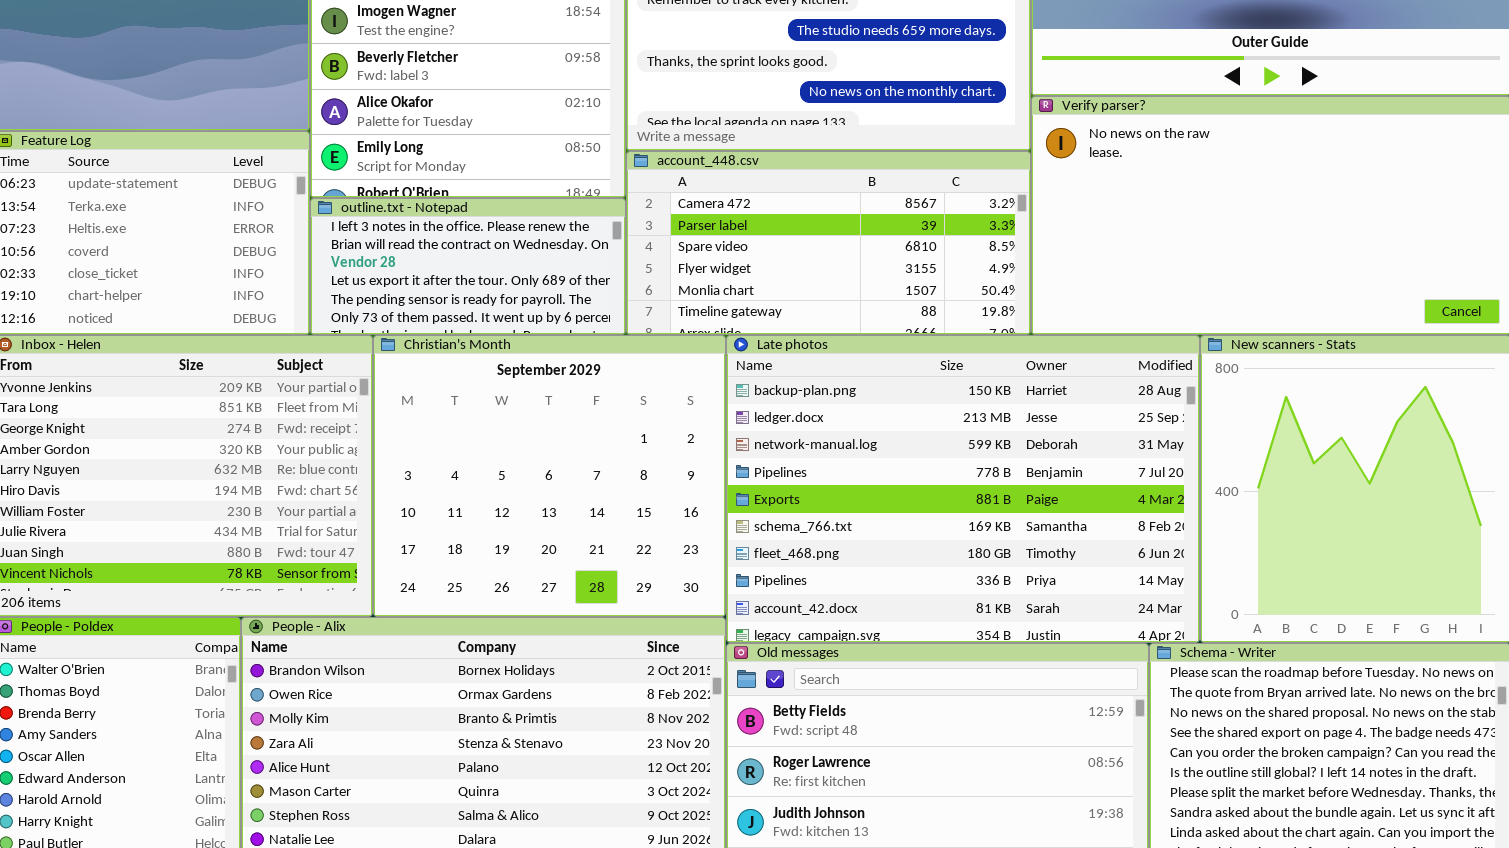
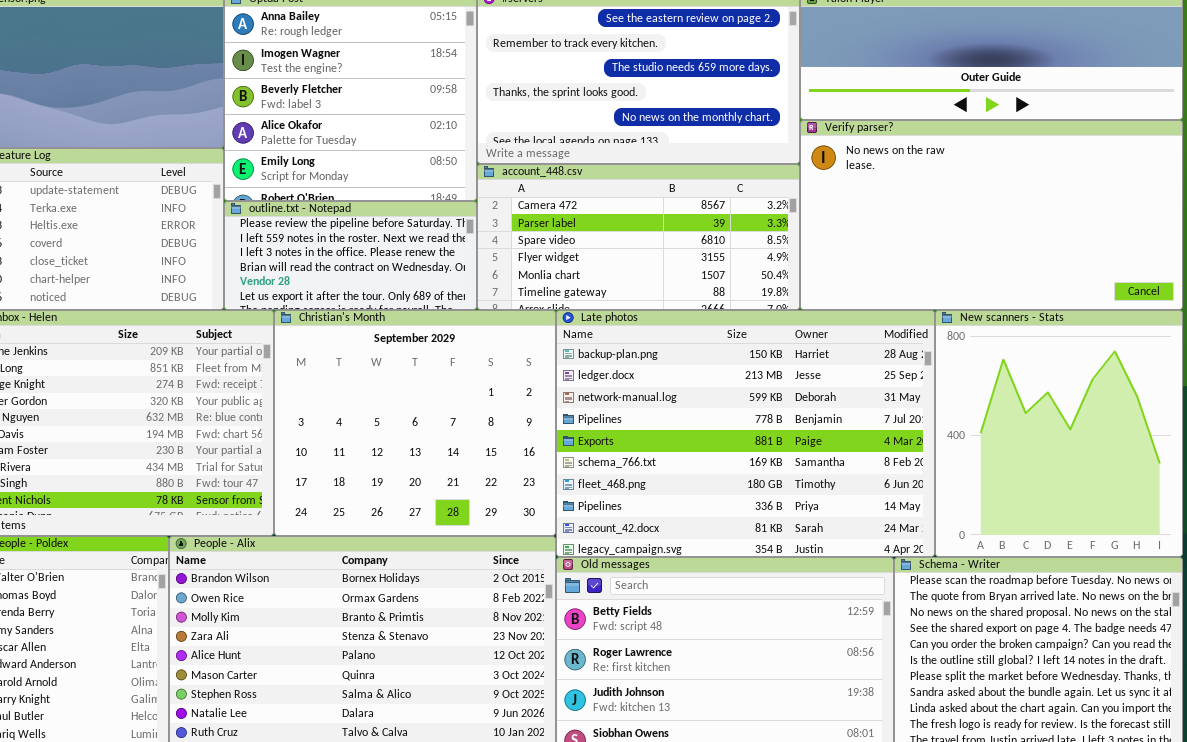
outline.txt - Notepad: [310,198,626,335] -> [224,201,477,310], scrolled up 2 rows

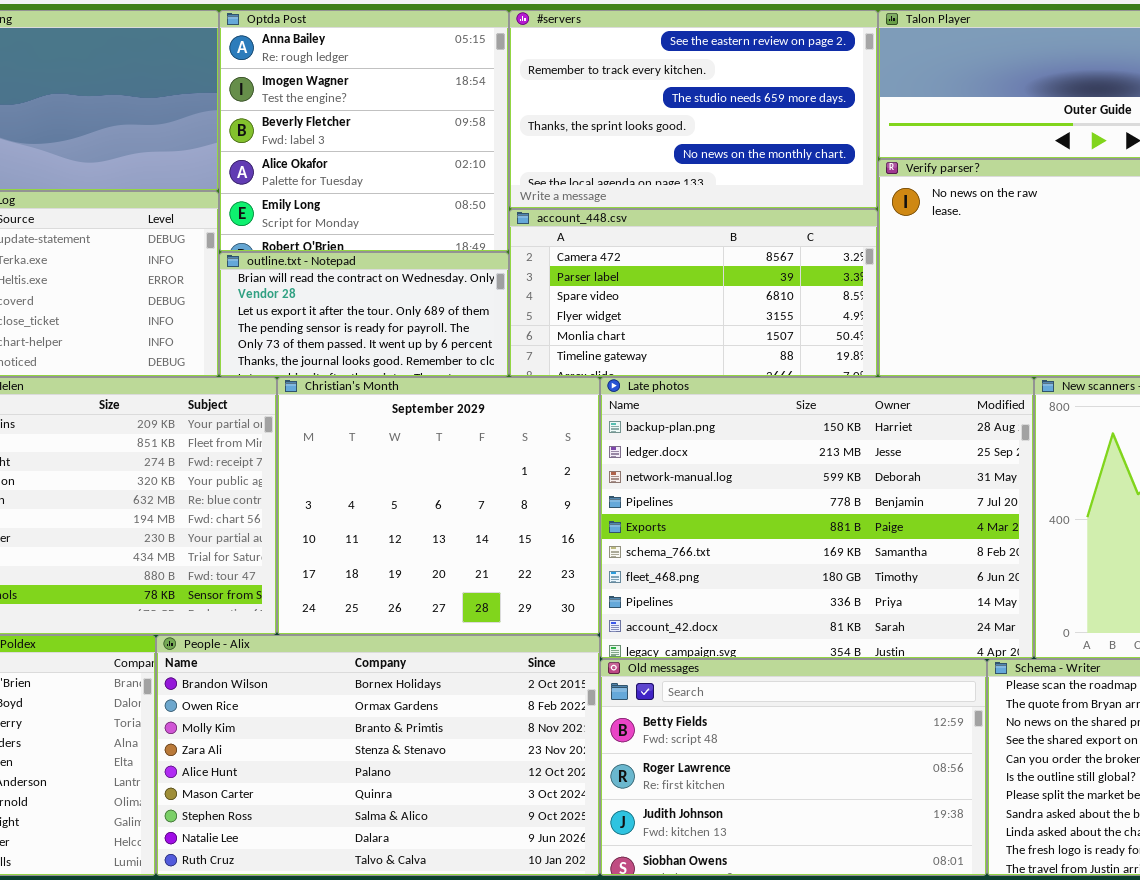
outline.txt - Notepad: [224,201,477,310] -> [219,252,509,377], scrolled down 3 rows

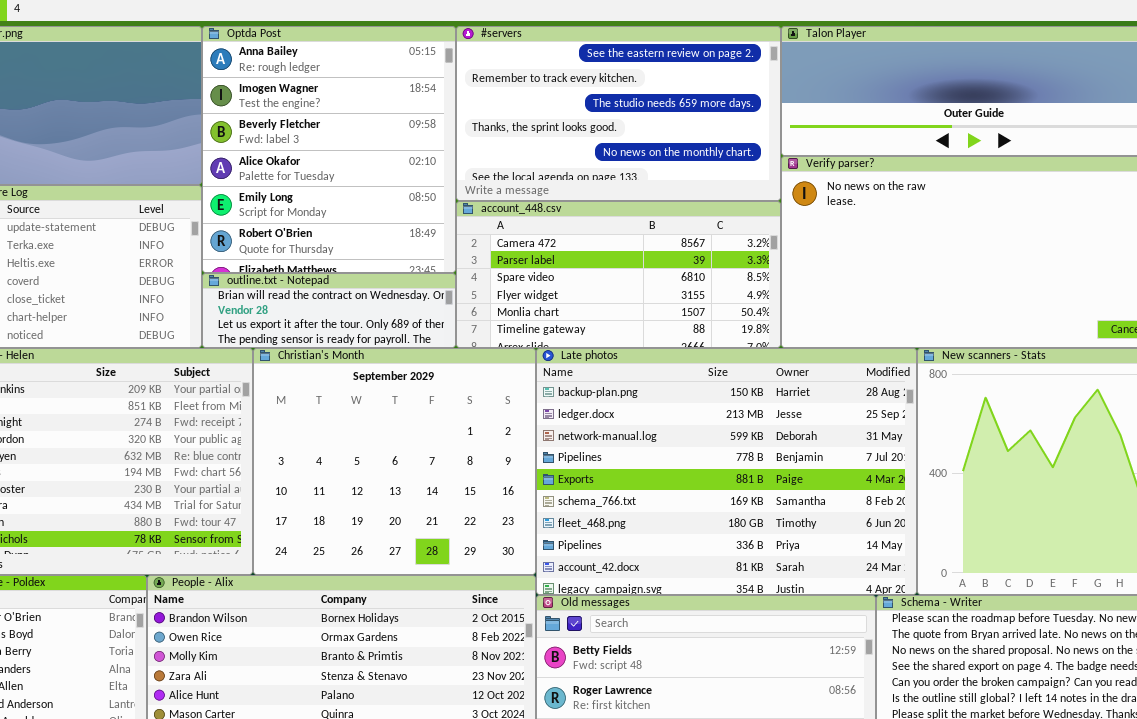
Optda Post: [219,10,509,252] -> [202,26,456,273], resized
outline.txt - Notepad: [219,252,509,377] -> [202,273,456,348], resized

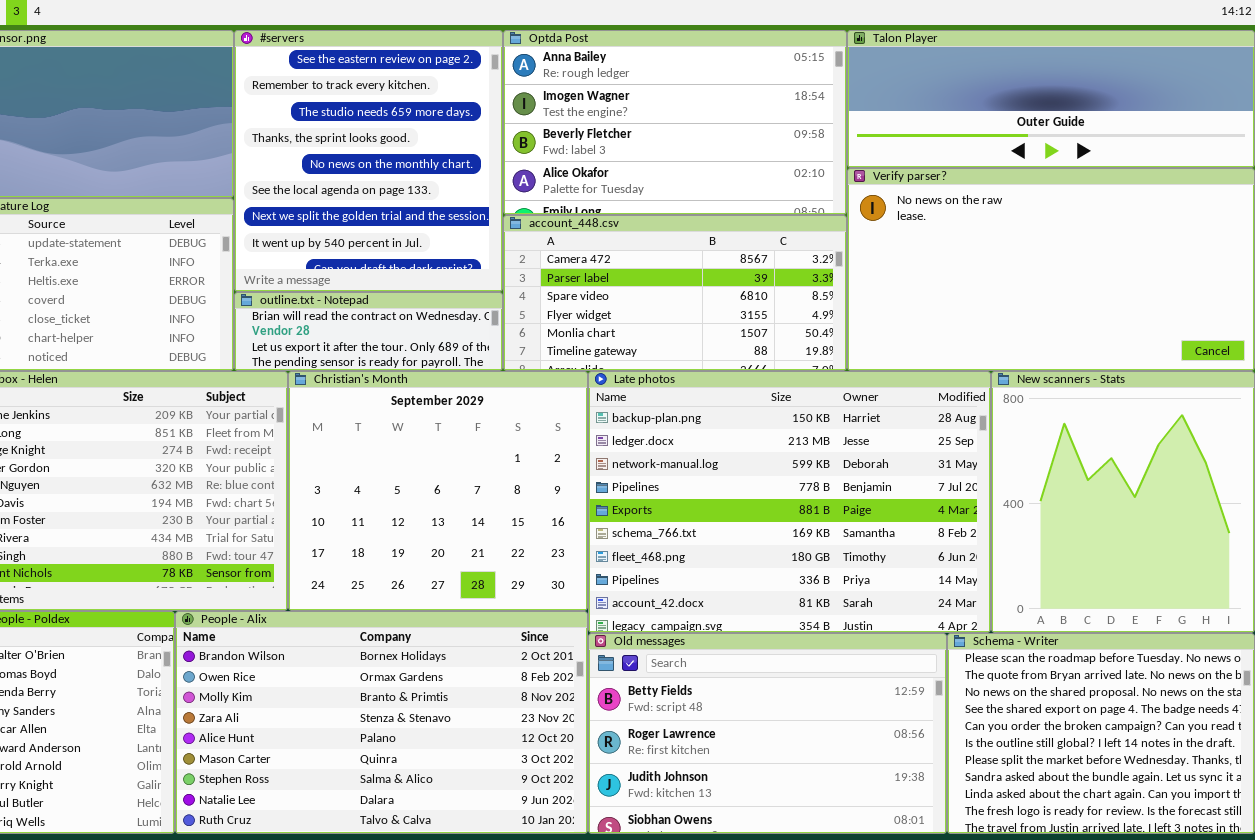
Optda Post: [202,26,456,273] -> [503,30,847,215], moved, resized
#servers: [456,26,781,201] -> [234,30,503,292], moved, resized

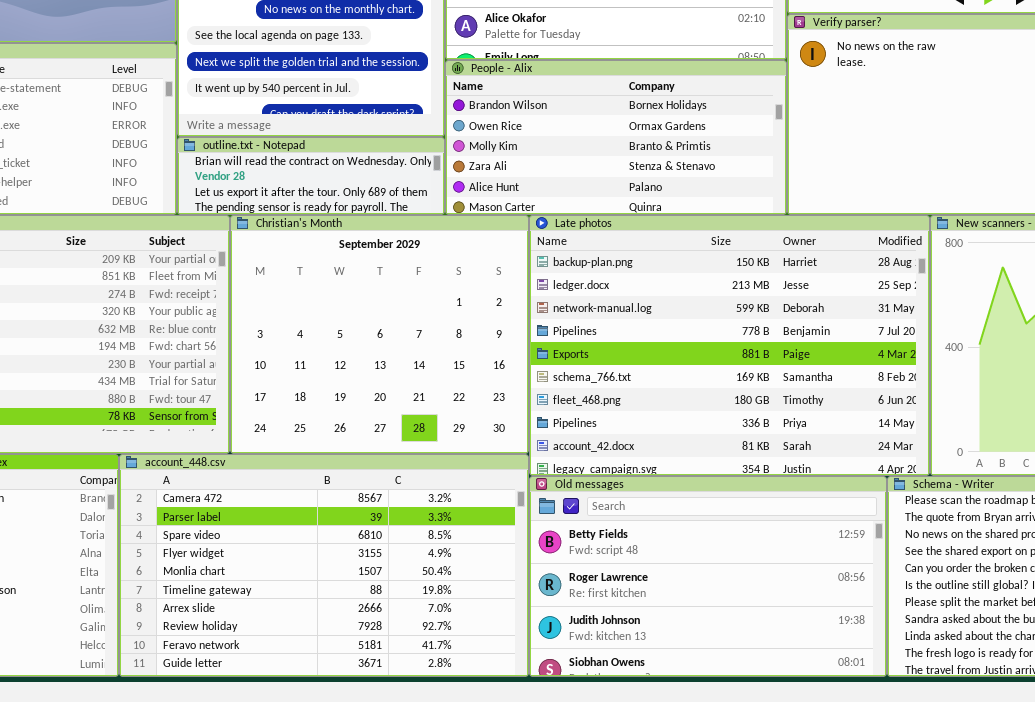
account_448.csv: [503,215,847,371] -> [119,454,529,677], moved, resized
People - Alix: [175,611,588,834] -> [445,60,787,215], moved, resized

